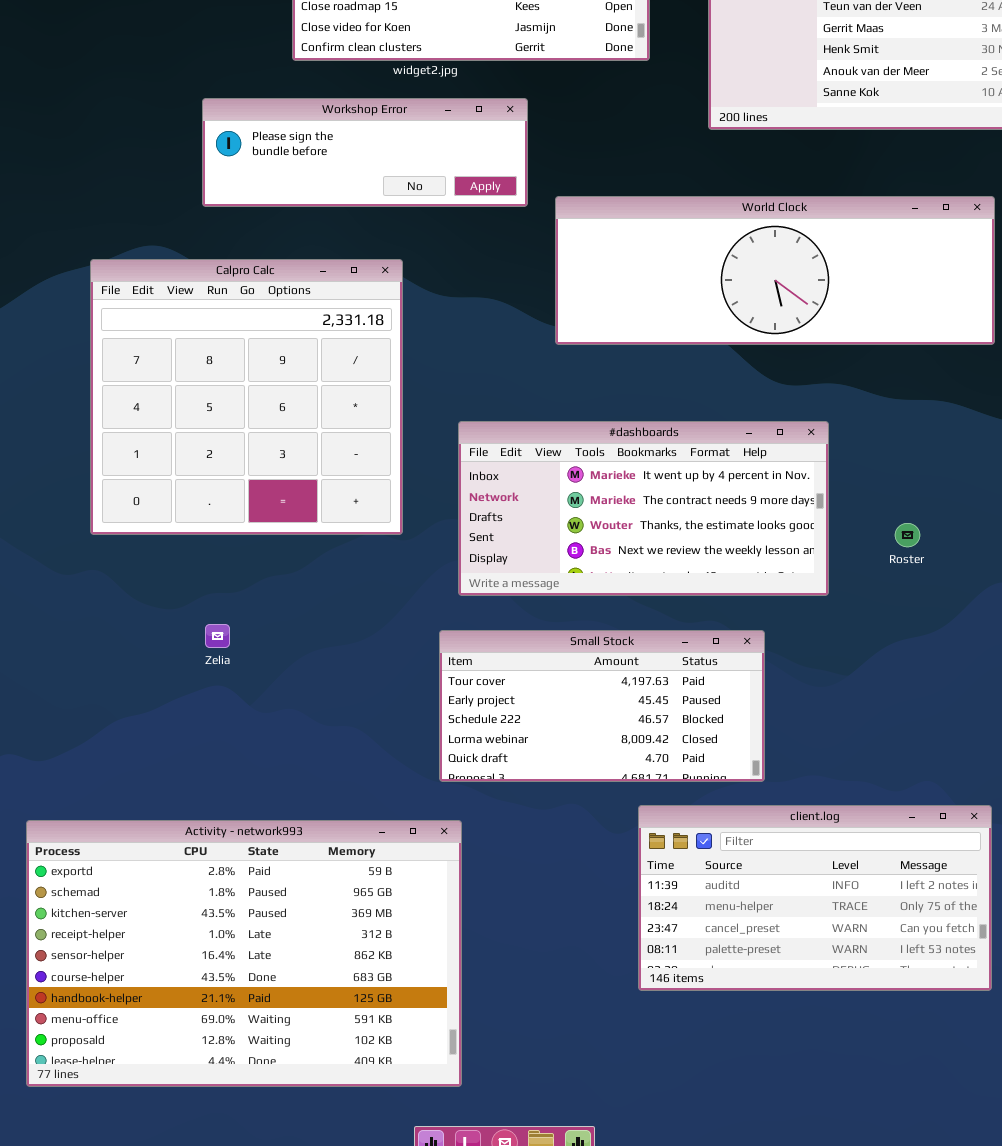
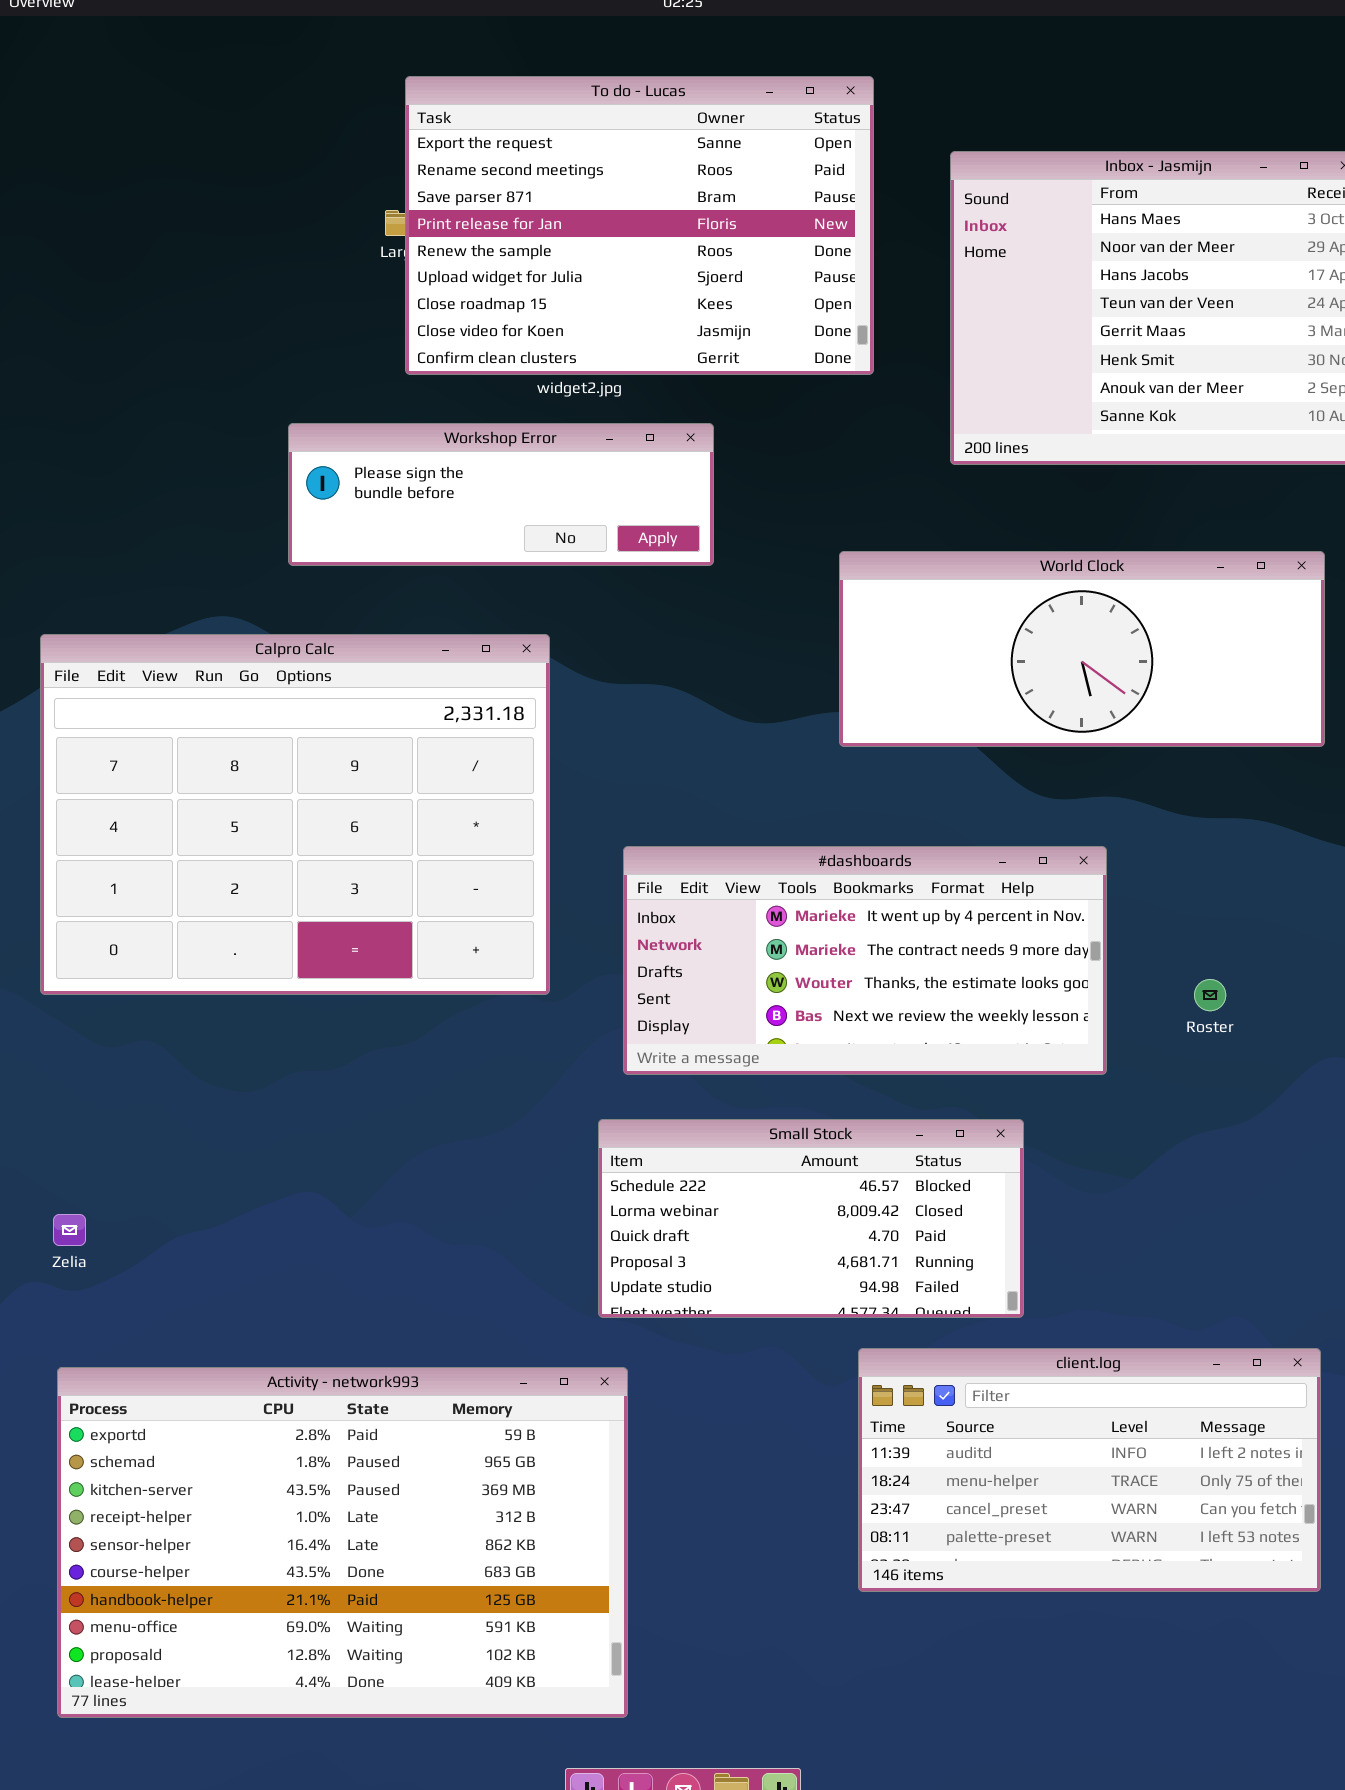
World Clock: [555,196,995,345] -> [839,551,1325,747], resized
Calpro Calc: [90,259,403,535] -> [40,634,550,995], resized
Zelia: [205,624,230,648] -> [53,1214,86,1246], moved
Small Stock: [439,630,765,782] -> [598,1119,1024,1318], scrolled down 2 rows

